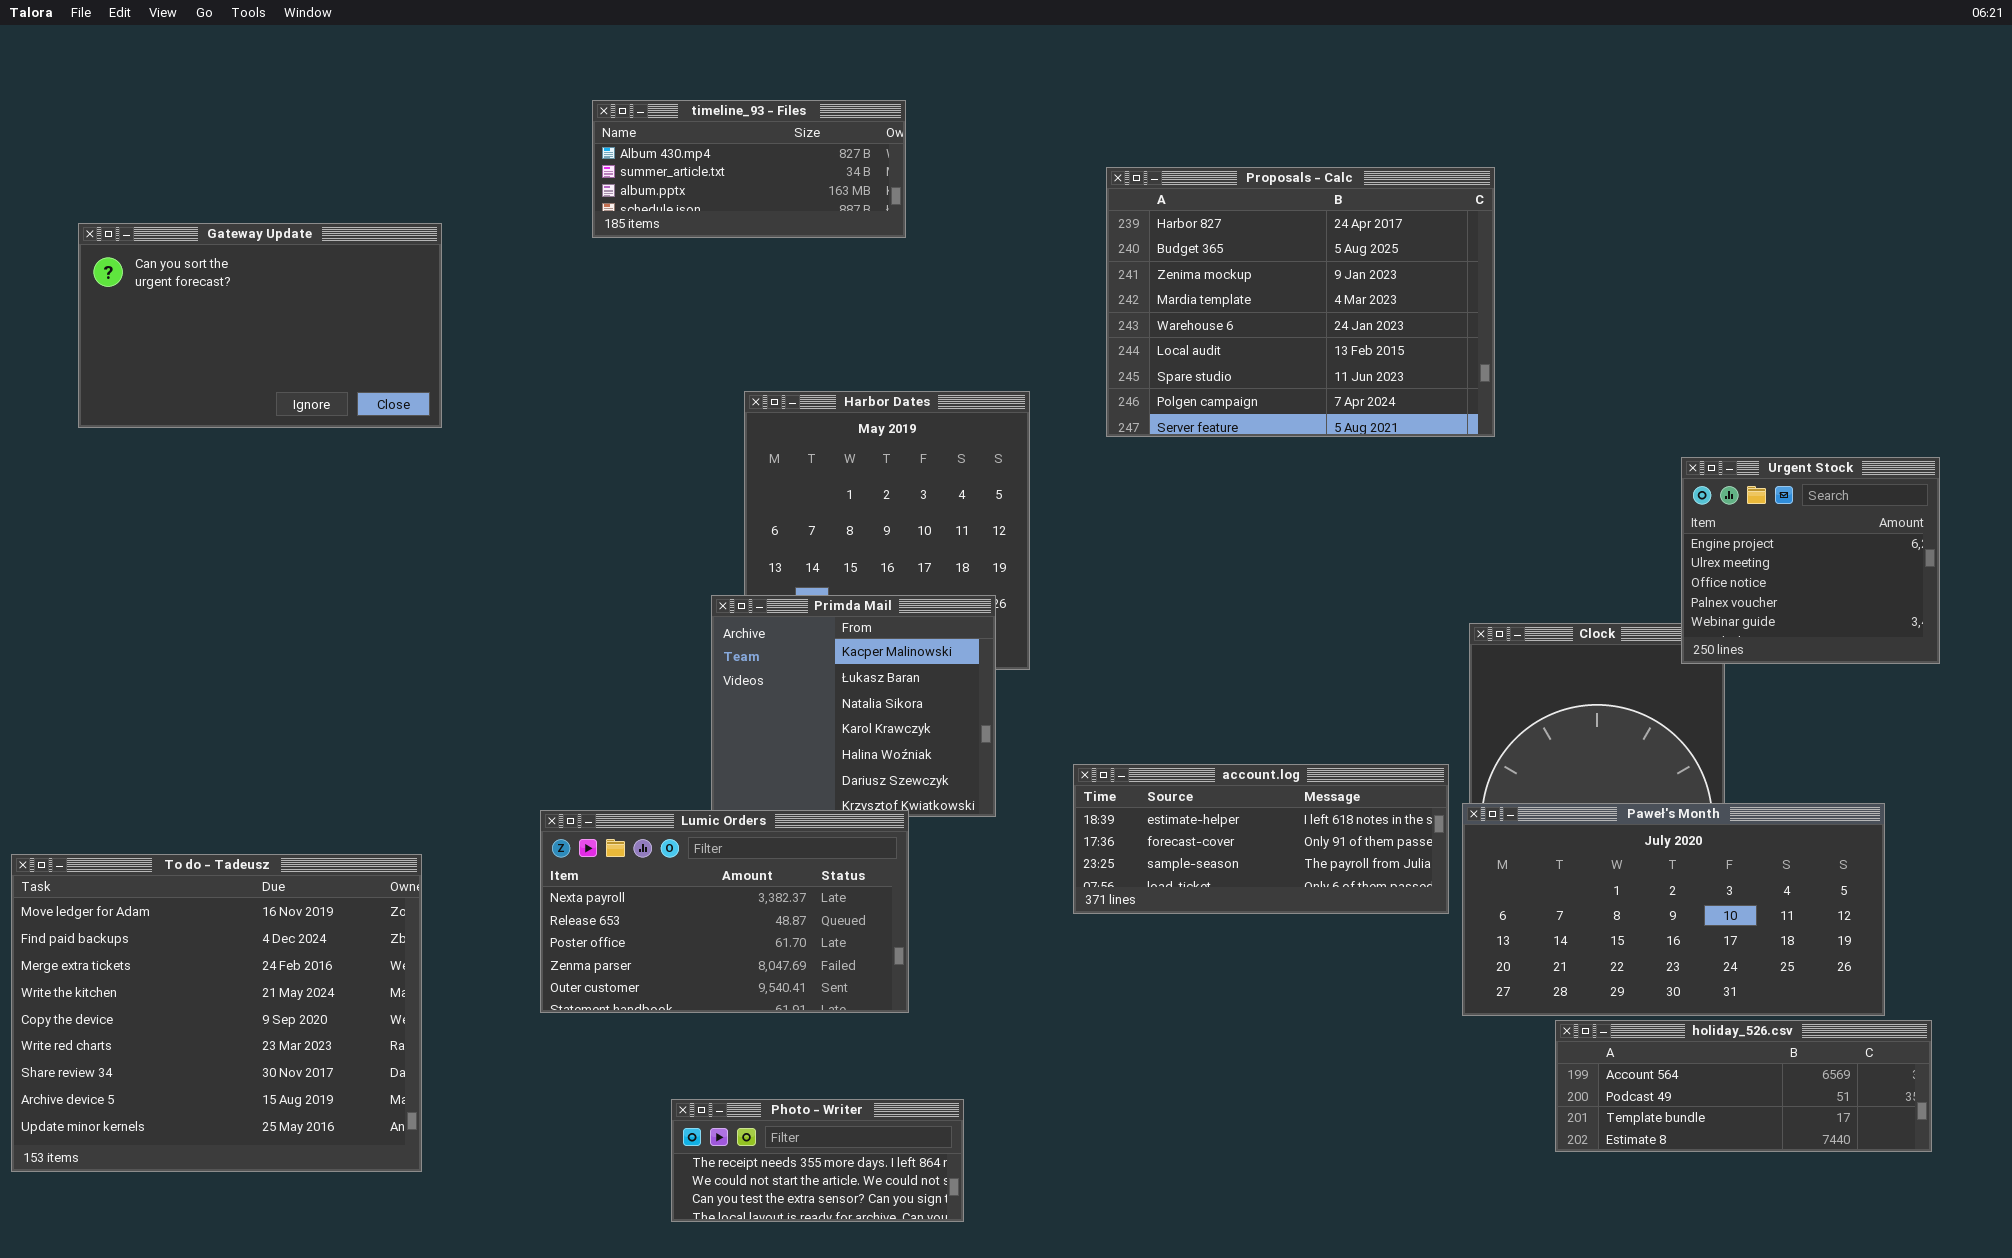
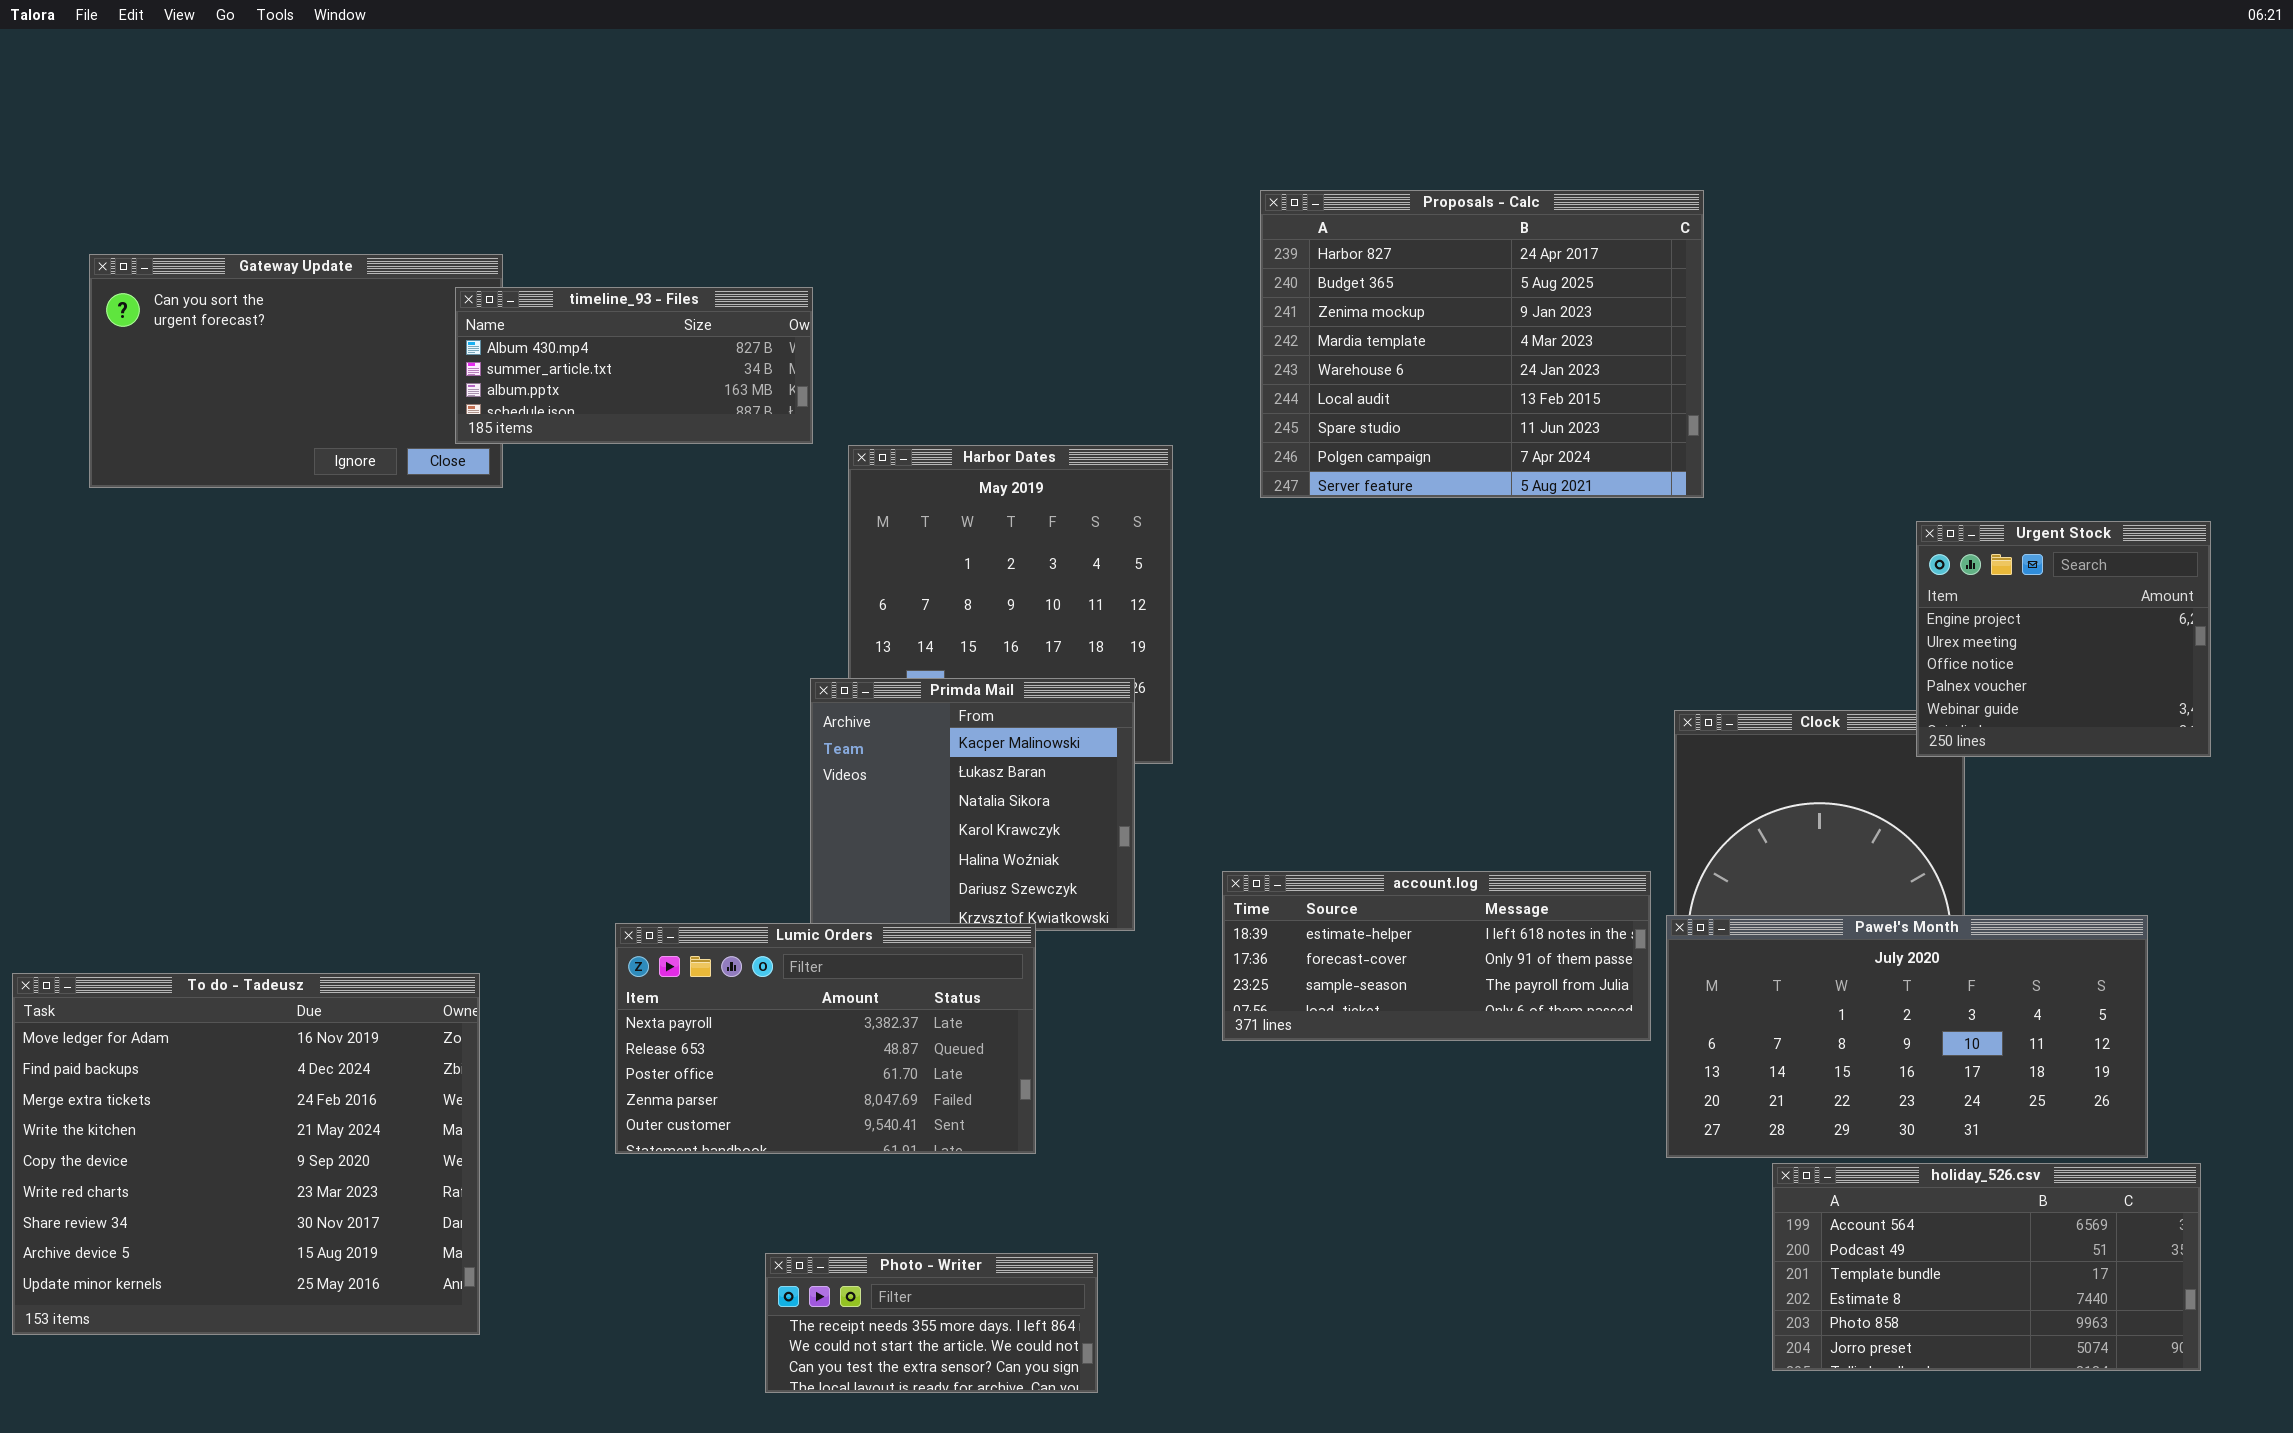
timeline_93 - Files: [592,100,906,238] -> [455,287,813,444], moved
holiday_526.csv: [1555,1020,1932,1152] -> [1772,1163,2201,1371], resized

